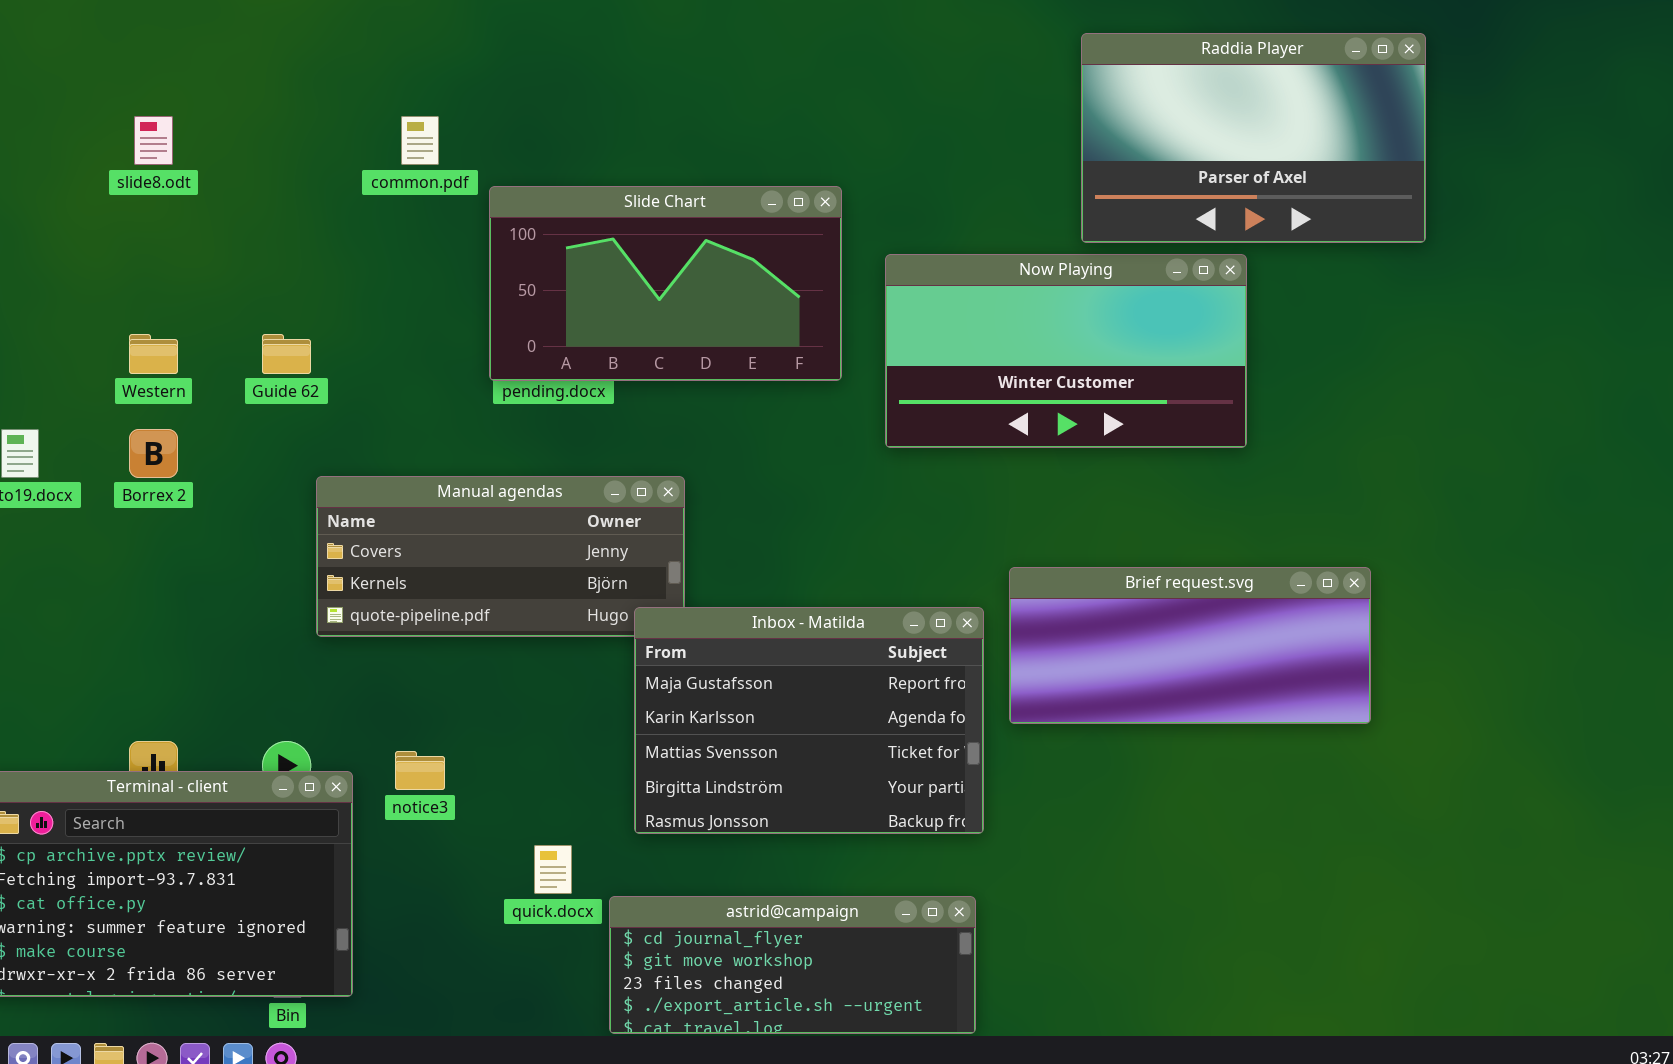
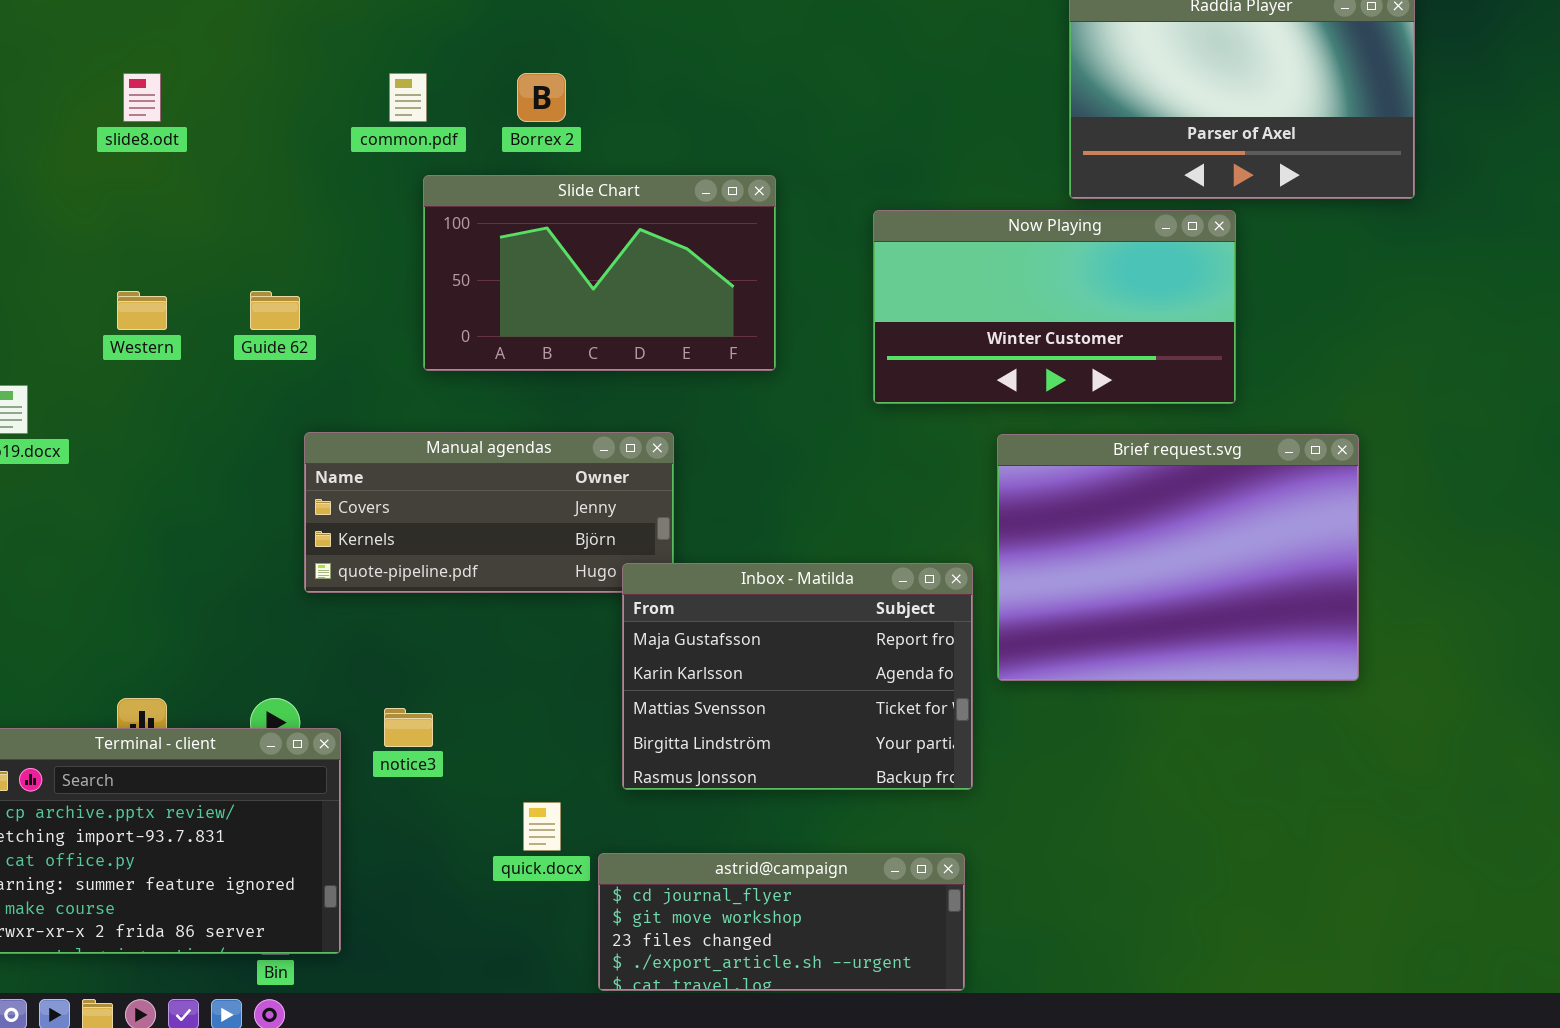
Slide Chart: [489,186,842,381] -> [423,175,776,371], moved
Borrex 2: [129,429,178,478] -> [517,73,566,122], moved
Brief request.svg: [1009,567,1371,724] -> [997,434,1359,681], resized

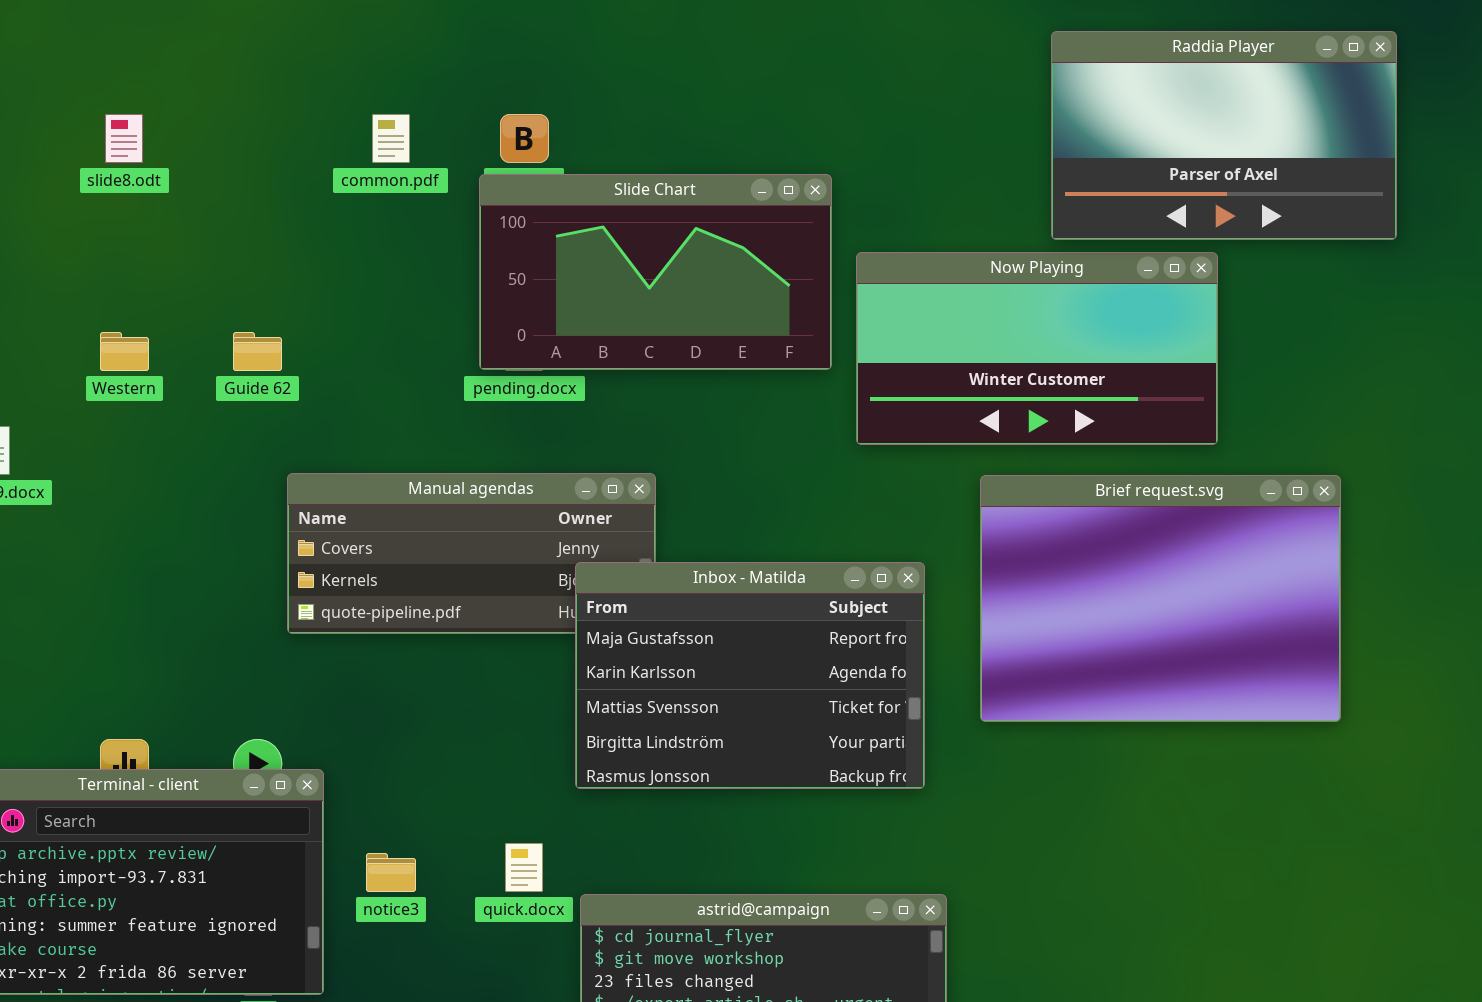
Slide Chart: [423,175,776,371] -> [479,174,832,370], moved
Inbox - Matilda: [622,563,973,790] -> [575,562,925,789], moved
notice3: [384,708,433,747] -> [366,853,416,892], moved

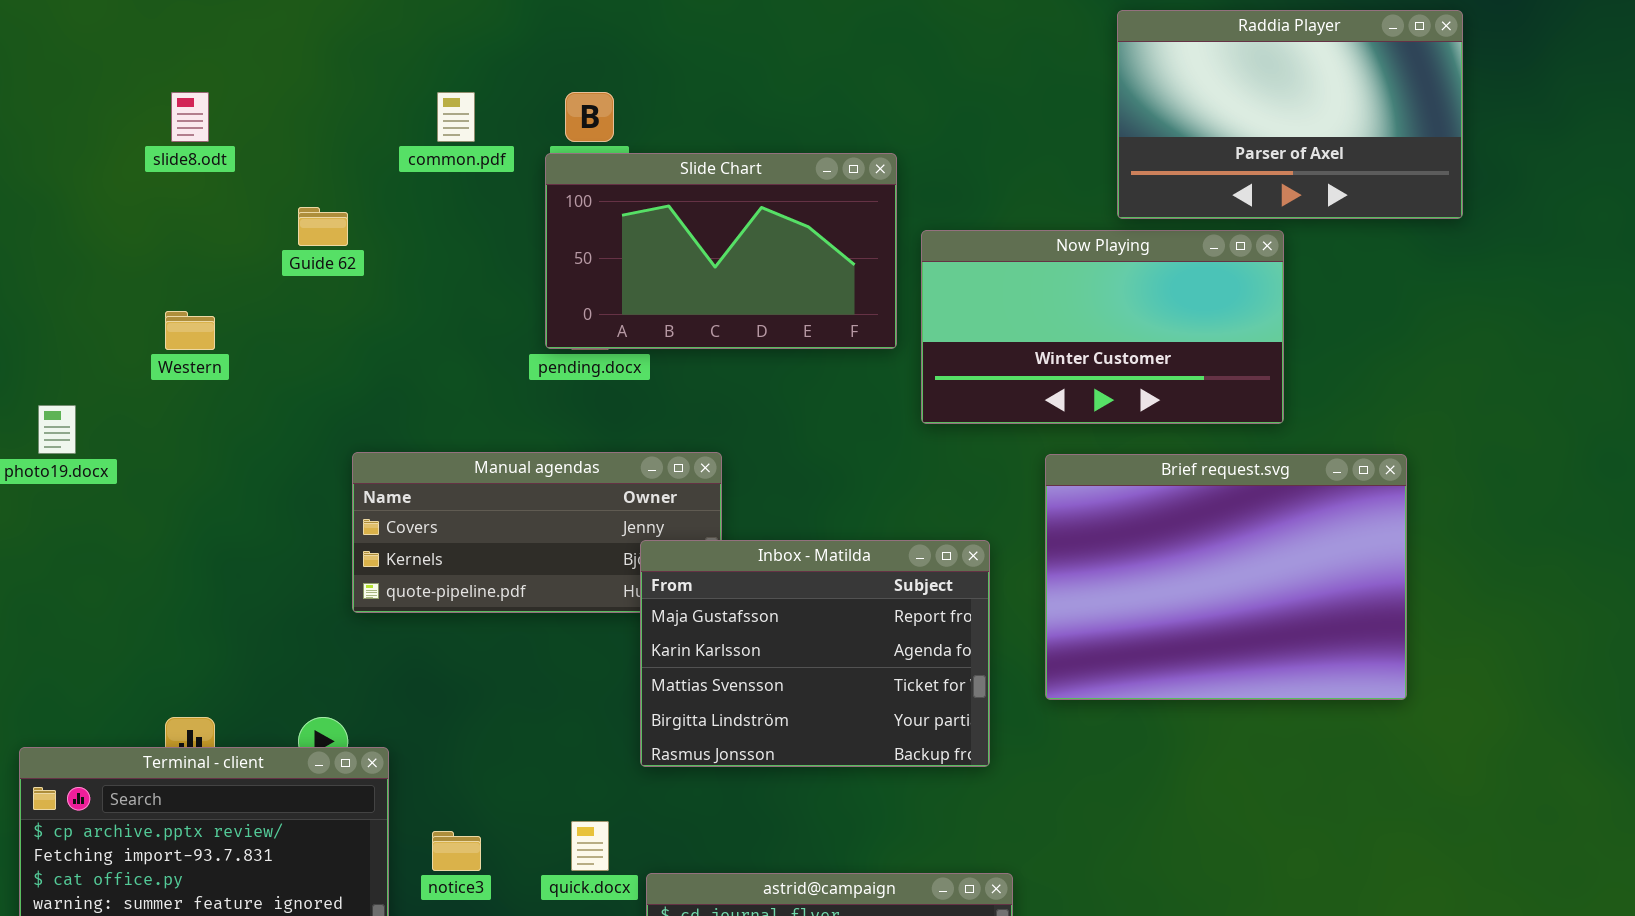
Guide 62: [233,332,282,371] -> [298,207,348,246], moved

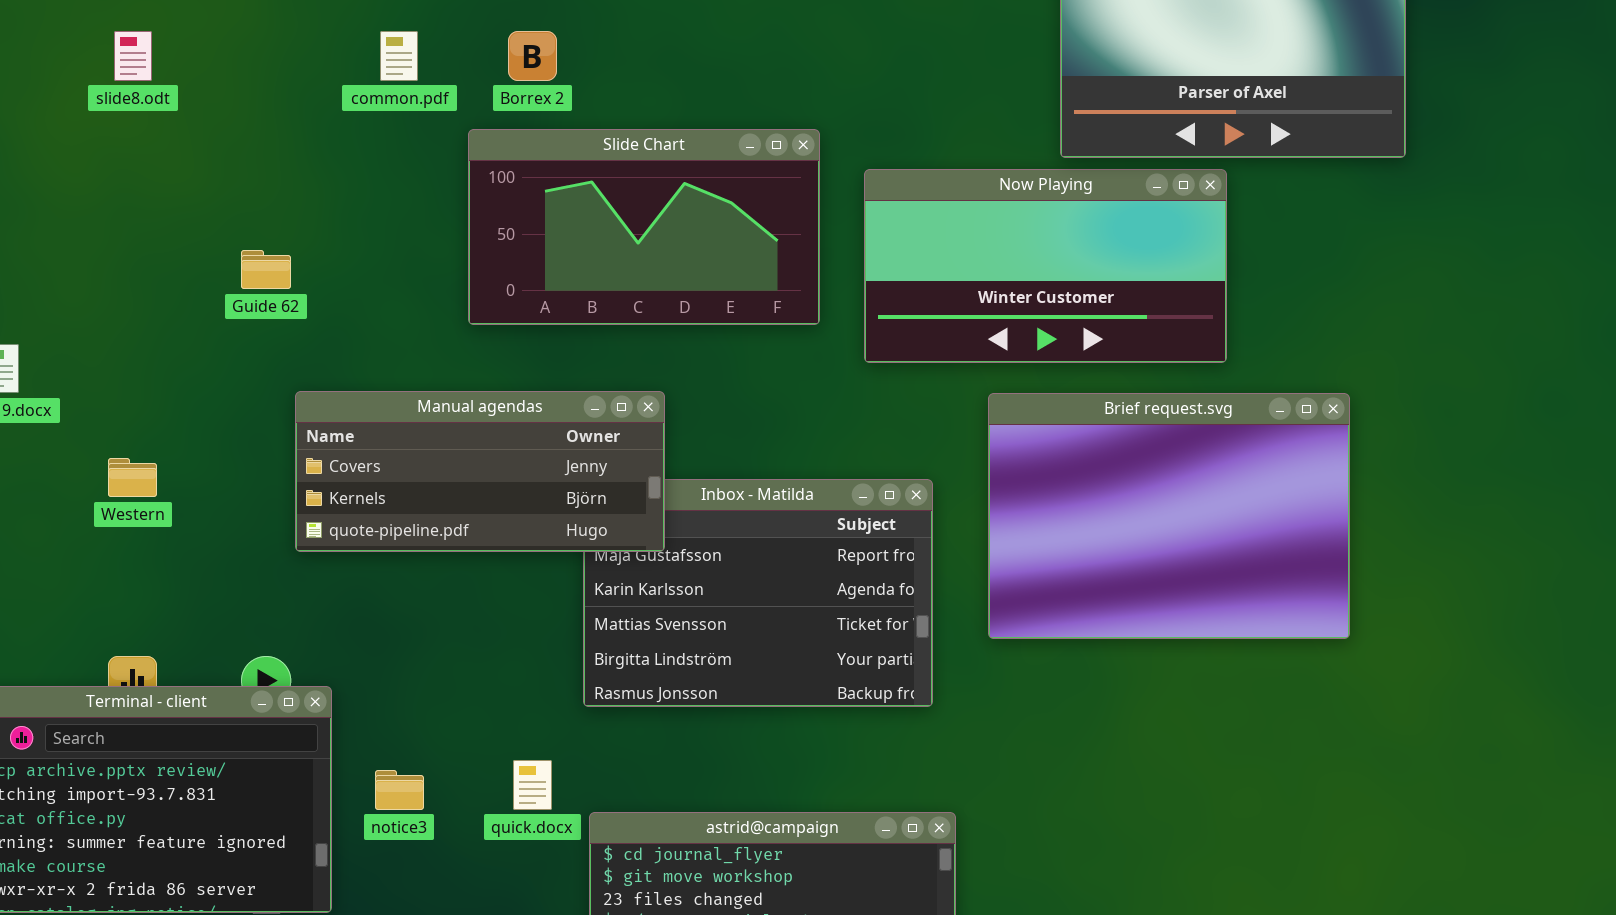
Slide Chart: [545,153,897,349] -> [468,129,820,325], moved
Guide 62: [298,207,348,246] -> [241,250,291,289], moved
Western: [165,311,215,350] -> [108,458,157,497], moved
Manual agendas: [352,452,722,613] -> [295,391,665,552], raised

